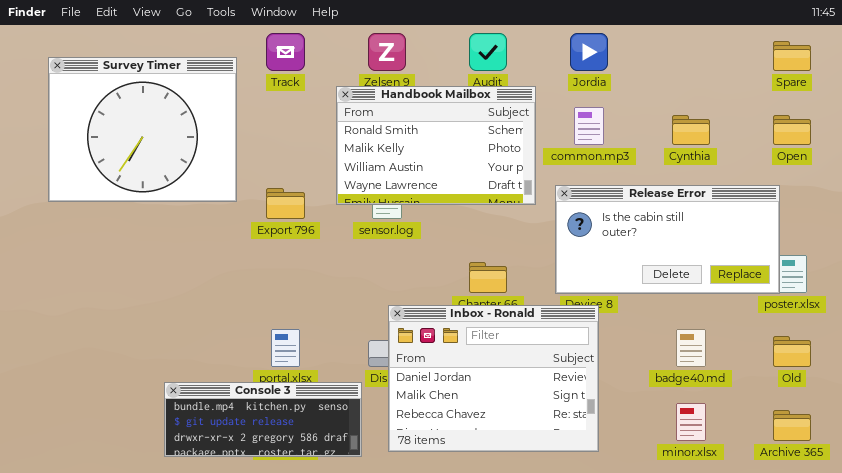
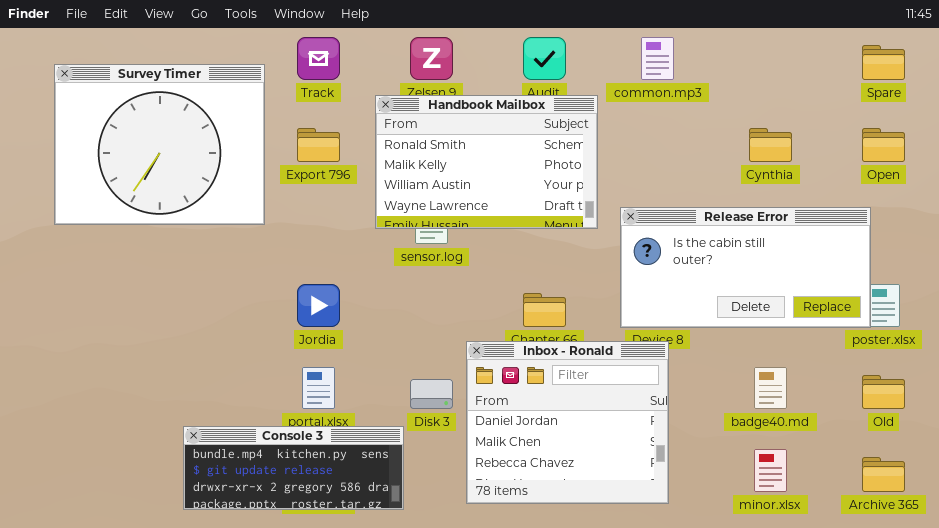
Jordia: [570,33,608,71] -> [297,284,340,327], moved
common.mp3: [574,107,604,145] -> [641,37,674,80], moved
Export 796: [266,188,305,219] -> [297,128,340,162], moved
Inbox - Ronald: [388,305,599,452] -> [466,341,669,504], resized

